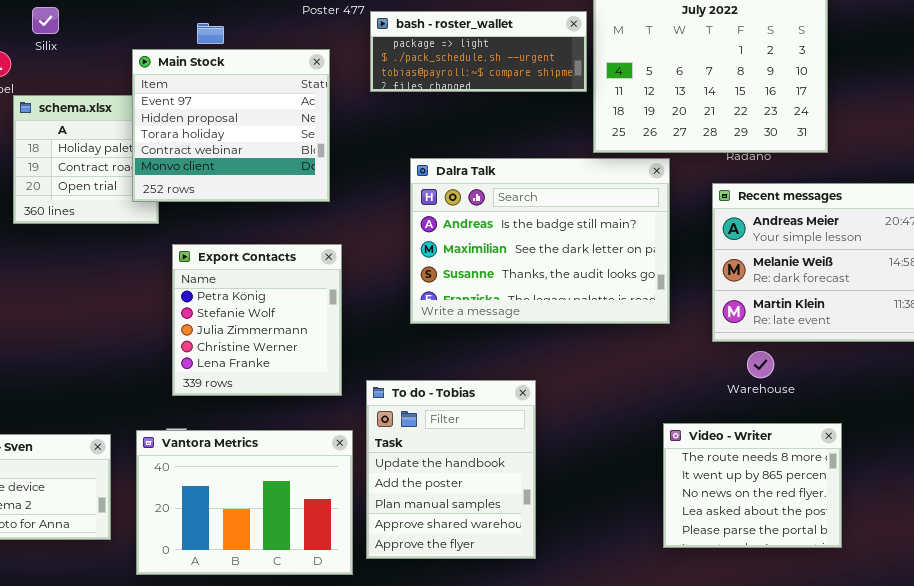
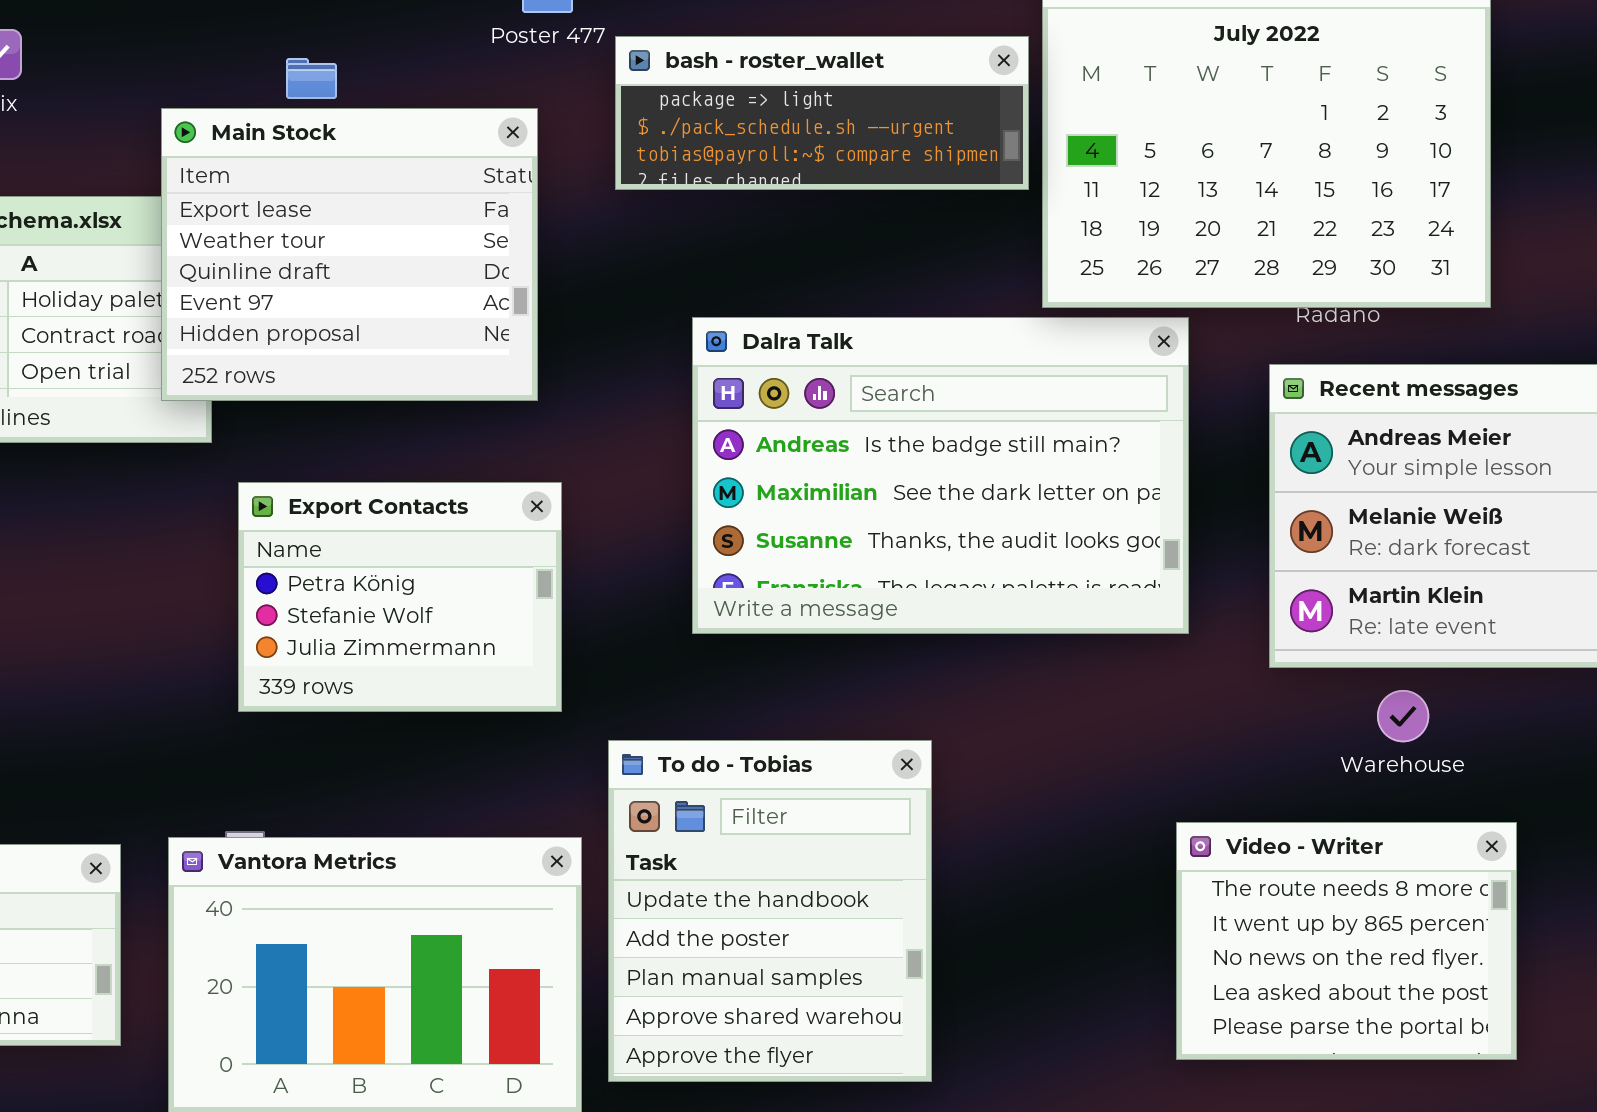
Main Stock: [132,49,330,202] -> [161,108,538,401], scrolled up 3 rows
Export Contacts: [172,244,342,396] -> [238,482,562,712], resized
Warehouse: [747,351,774,378] -> [1377,690,1429,742], moved

